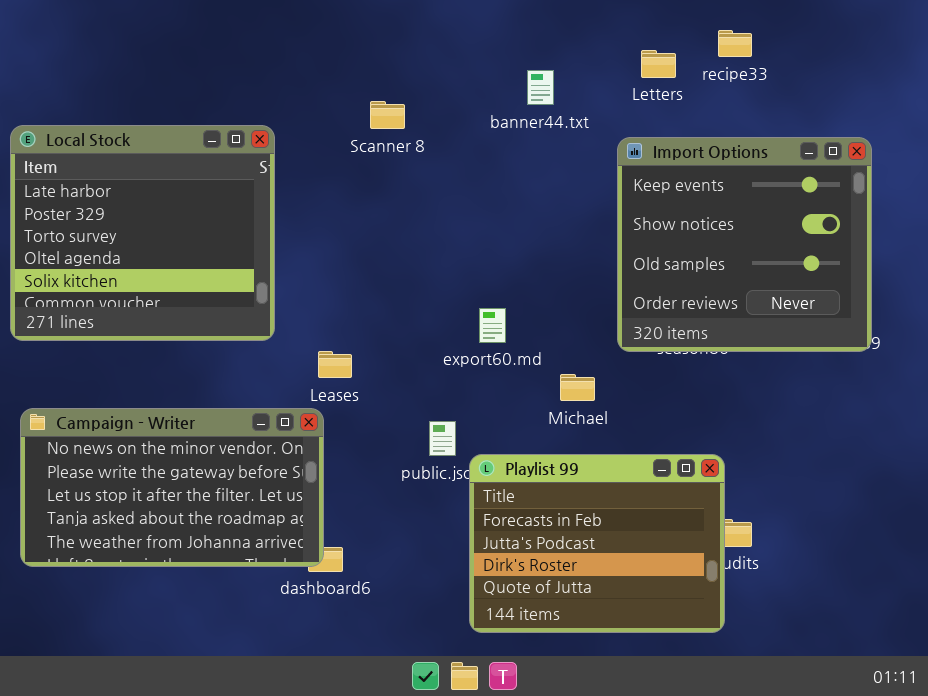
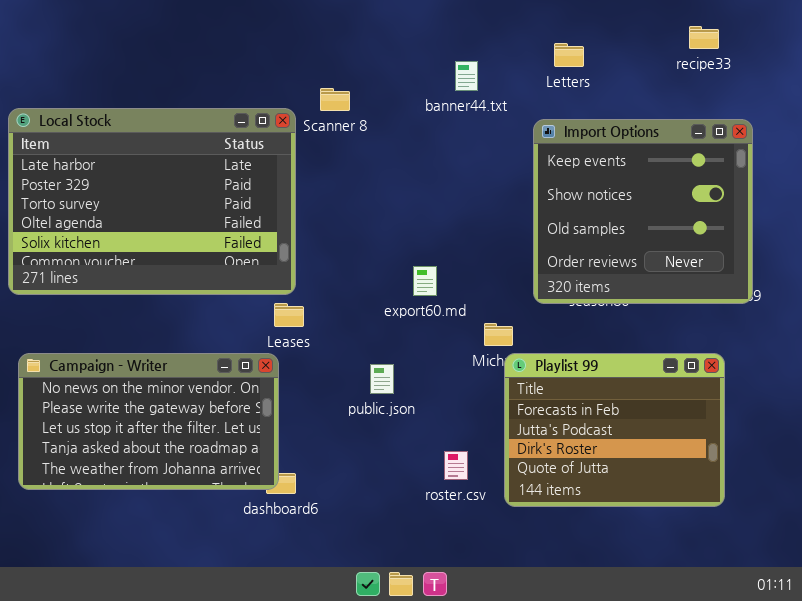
recipe33: [718,30,752,57] -> [689,26,719,49], moved
Local Stock: [10,125,275,341] -> [8,108,296,295], resized
Playlist 99: [469,454,725,633] -> [504,353,725,507], moved

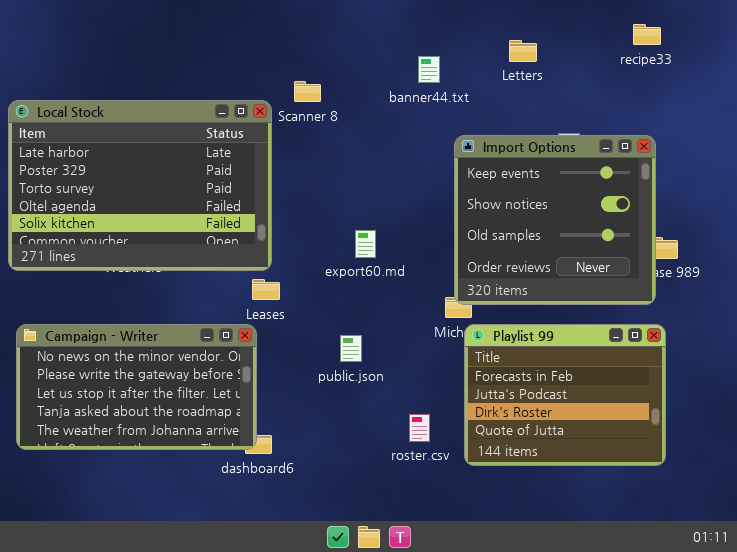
Import Options: [533,119,753,304] -> [454,135,656,305], moved
export60.md: [413,266,437,296] -> [355,230,376,258], moved

